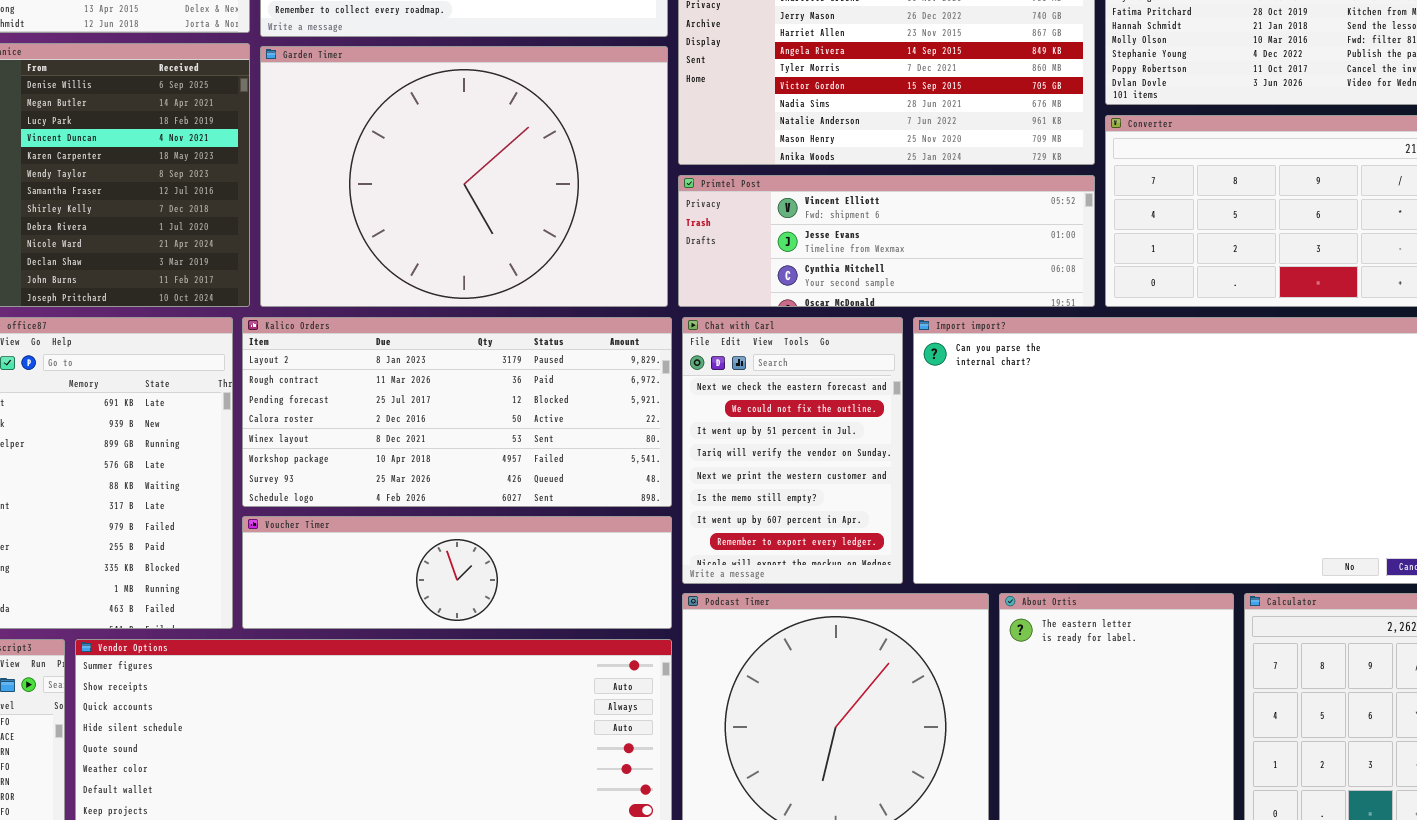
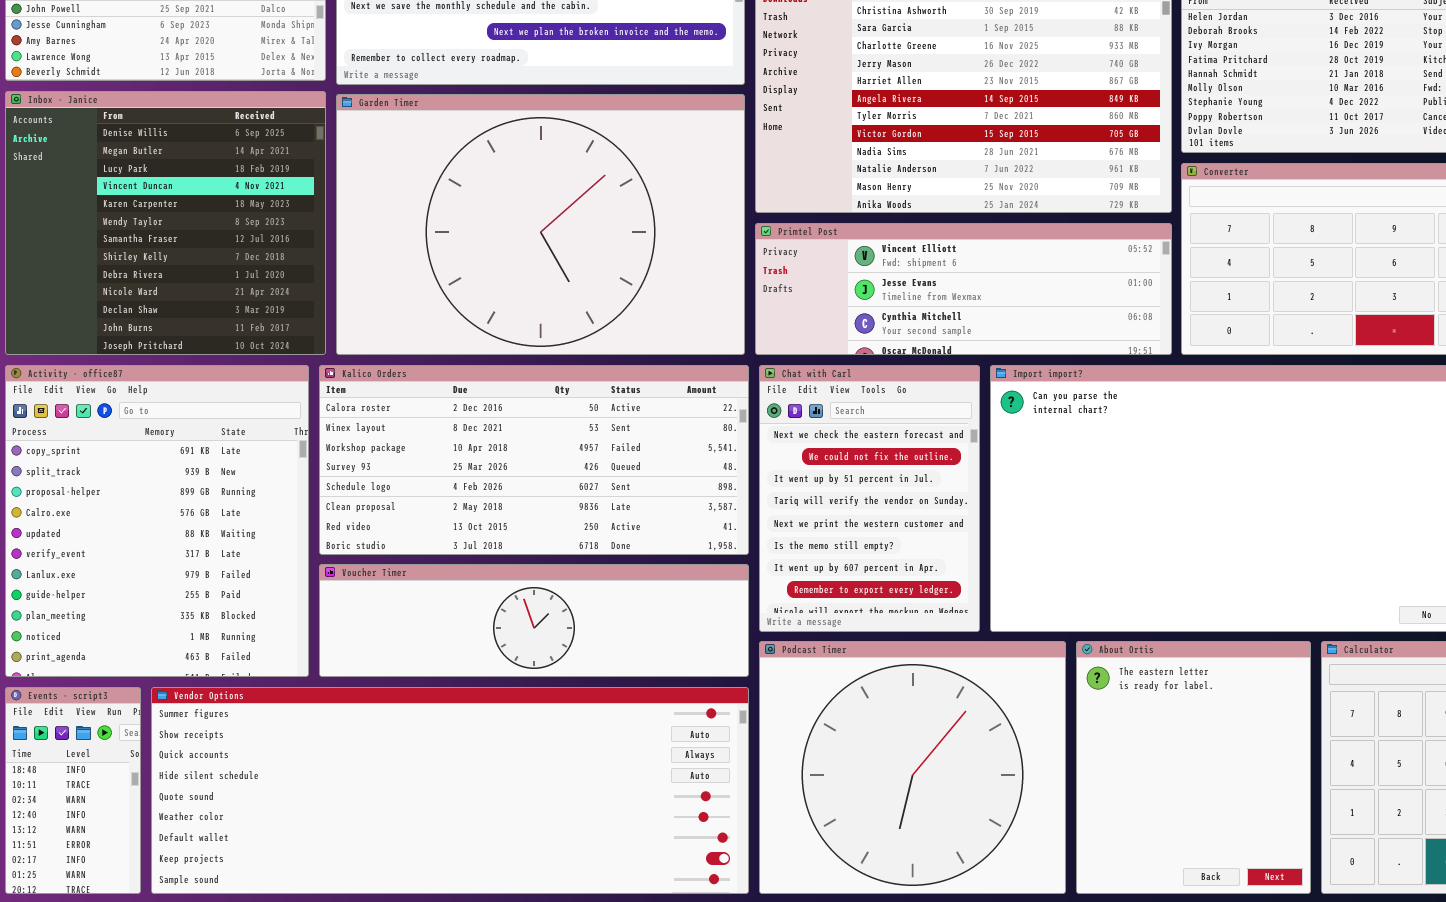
Kalico Orders: [242,317,672,507] -> [319,365,749,555], scrolled down 3 rows

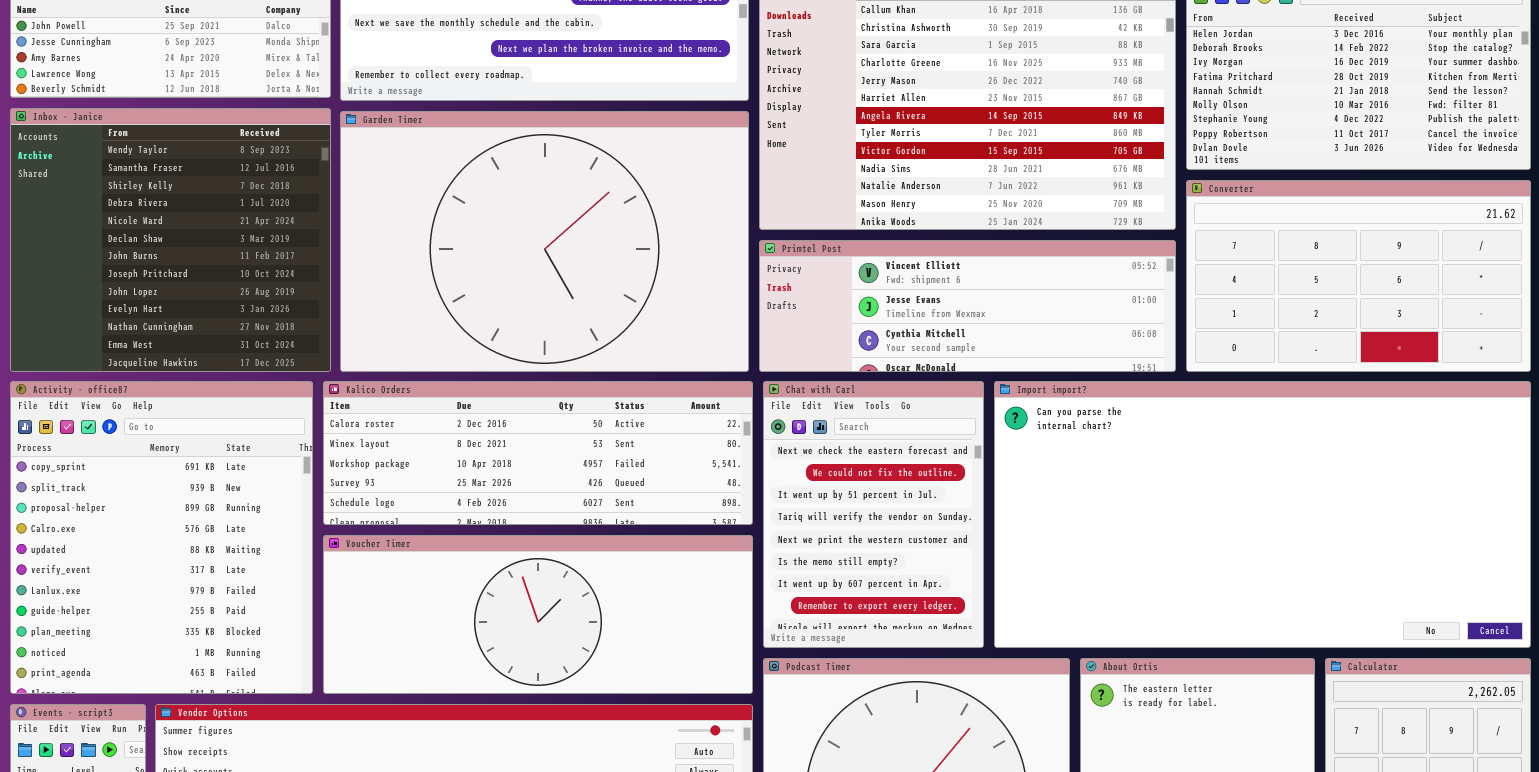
Inbox - Janice: [5,91,326,355] -> [10,108,331,372], scrolled down 5 rows
Kalico Orders: [319,365,749,555] -> [323,381,753,525], resized
Voucher Timer: [319,564,749,677] -> [323,535,753,694], resized

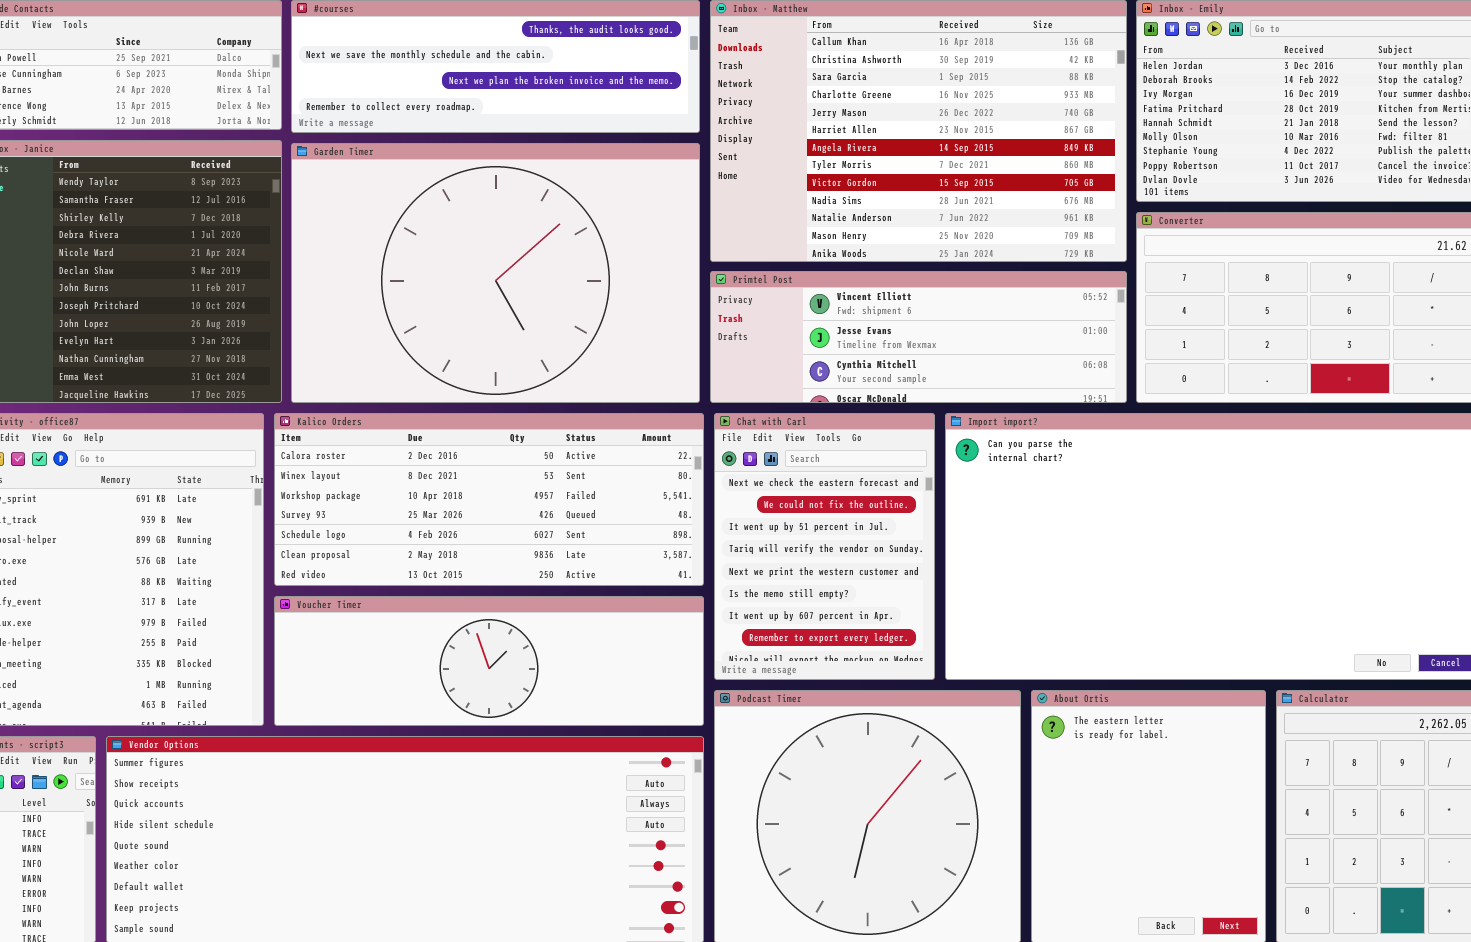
Kalico Orders: [323,381,753,525] -> [274,413,704,586], resized
Voucher Timer: [323,535,753,694] -> [274,596,704,726], resized

